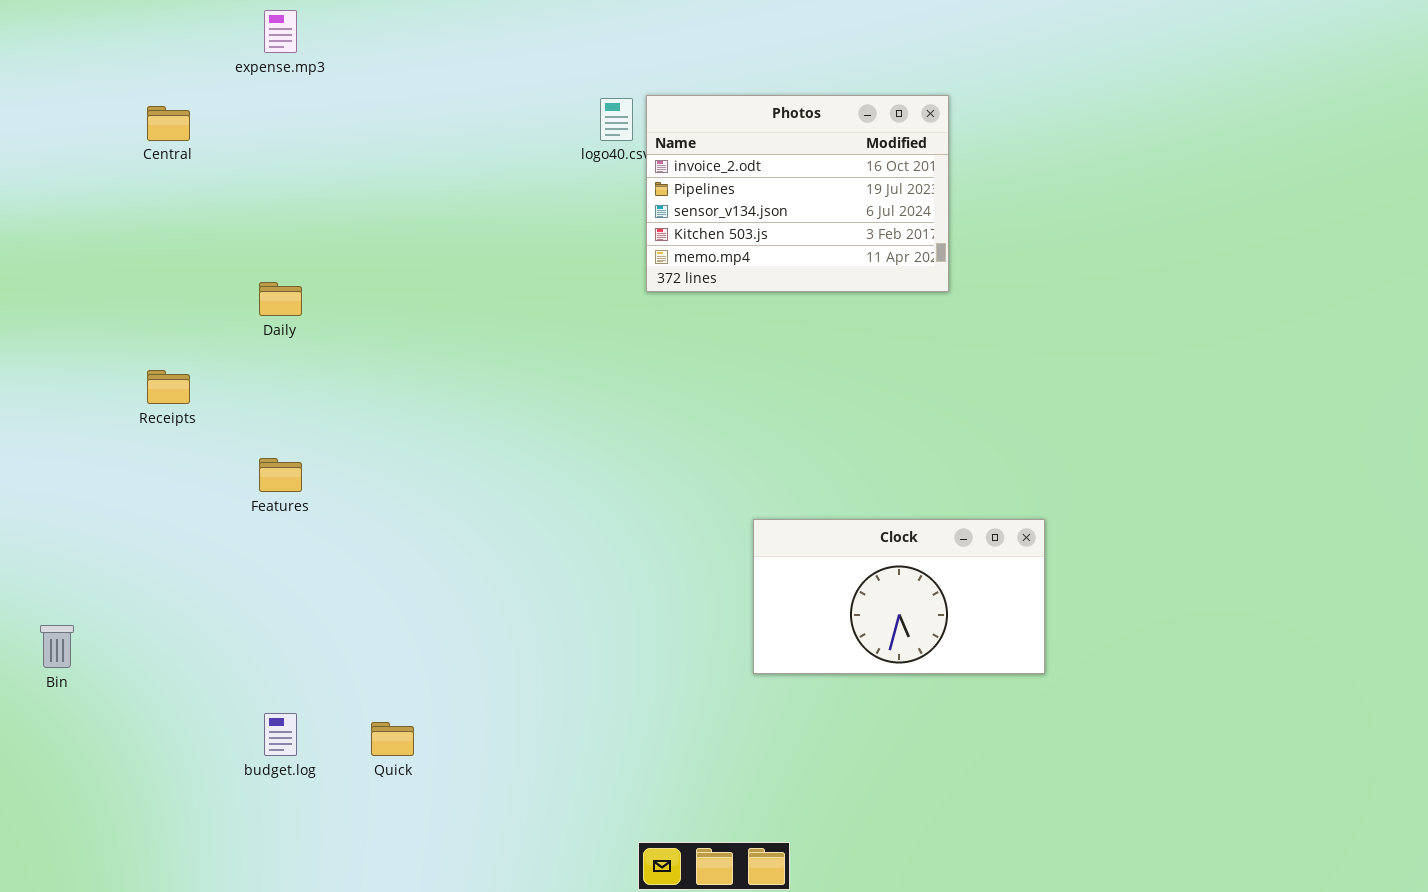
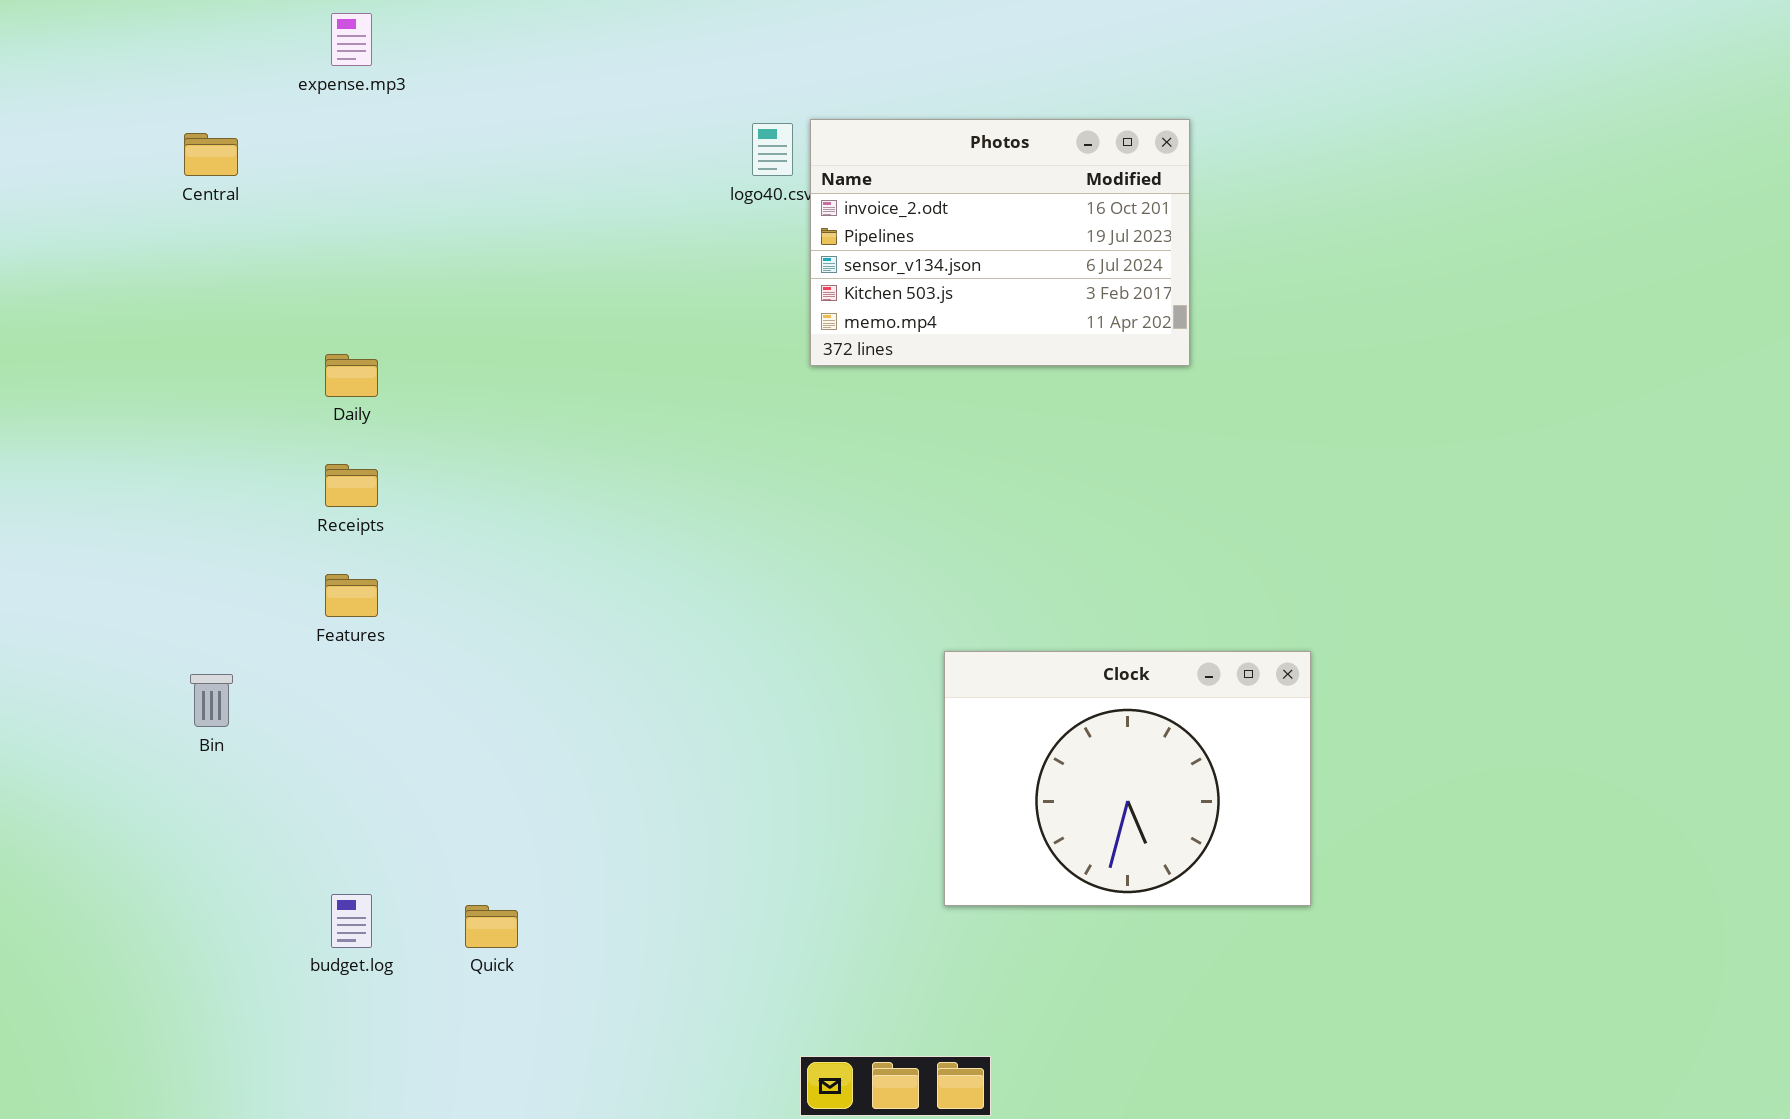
Receipts: [147,370,190,404] -> [325,464,378,507], moved
Clock: [753,519,1045,674] -> [944,651,1311,906], resized
Bin: [40,625,74,668] -> [190,674,233,727], moved

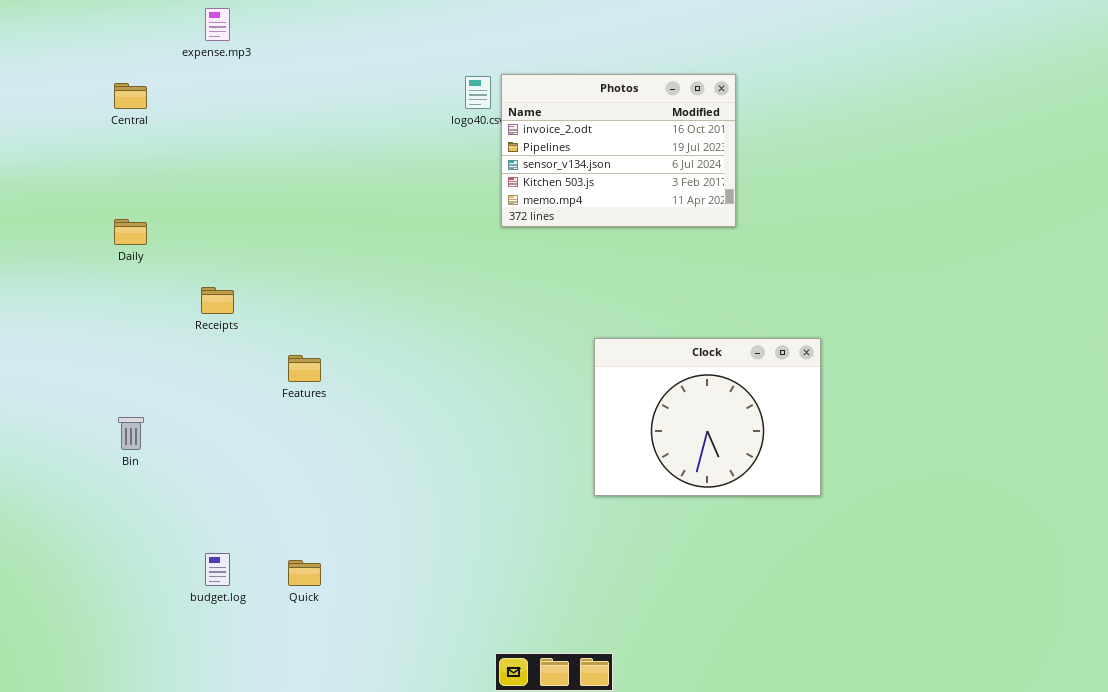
Daily: [325,354,378,397] -> [114,219,147,245], moved
Features: [325,574,378,617] -> [288,355,321,382], moved
Clock: [944,651,1311,906] -> [594,338,821,496], moved

